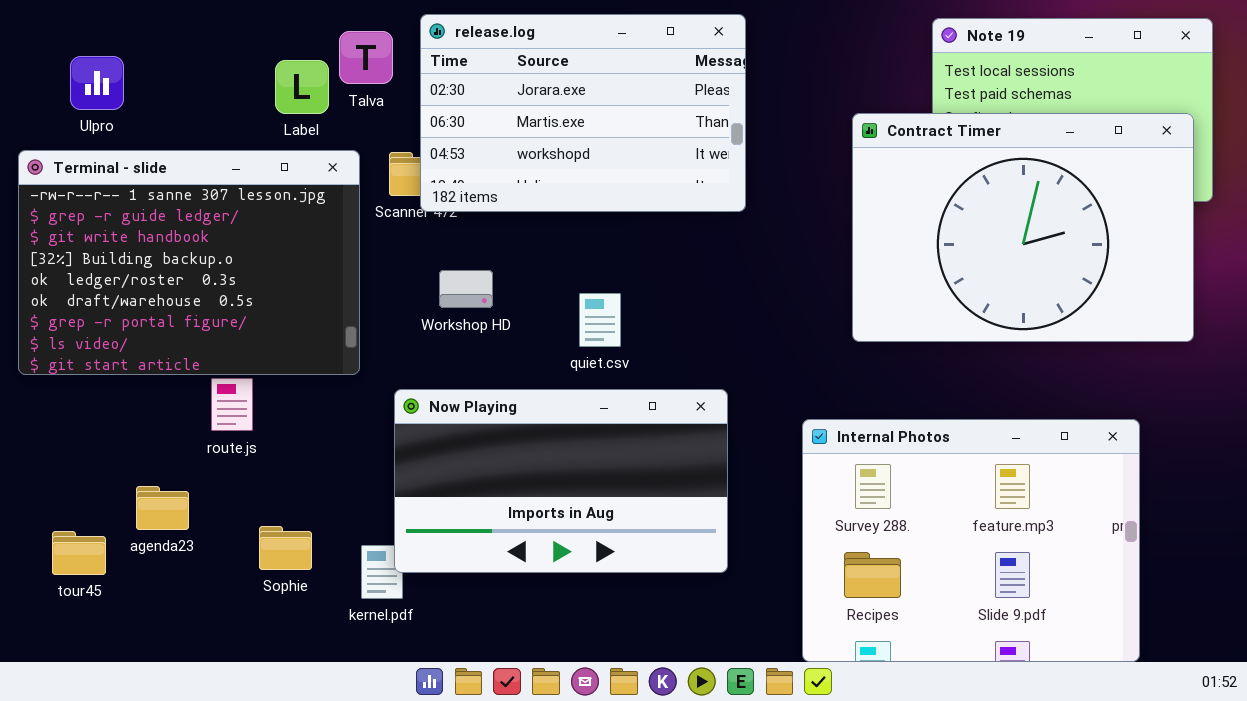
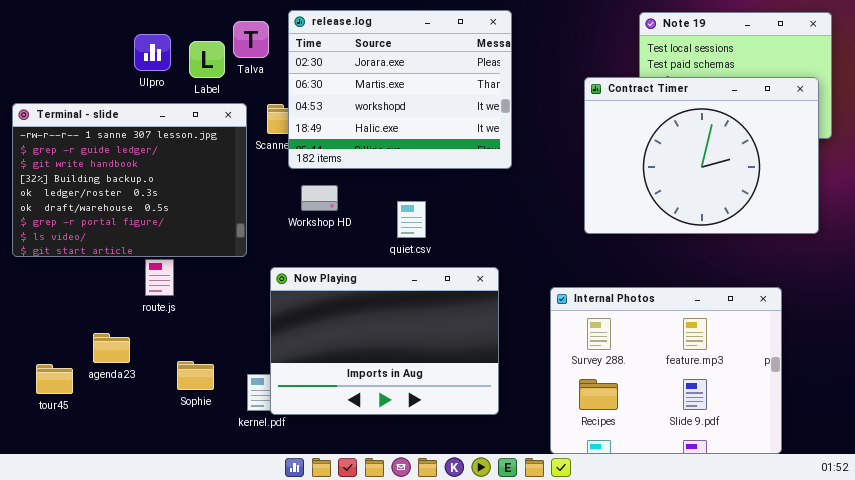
release.log: [420,14,746,212] -> [288,10,512,169], resized
Ulpro: [70,56,124,110] -> [134,34,171,71], moved
Now Playing: [394,389,728,573] -> [270,267,499,415], resized

